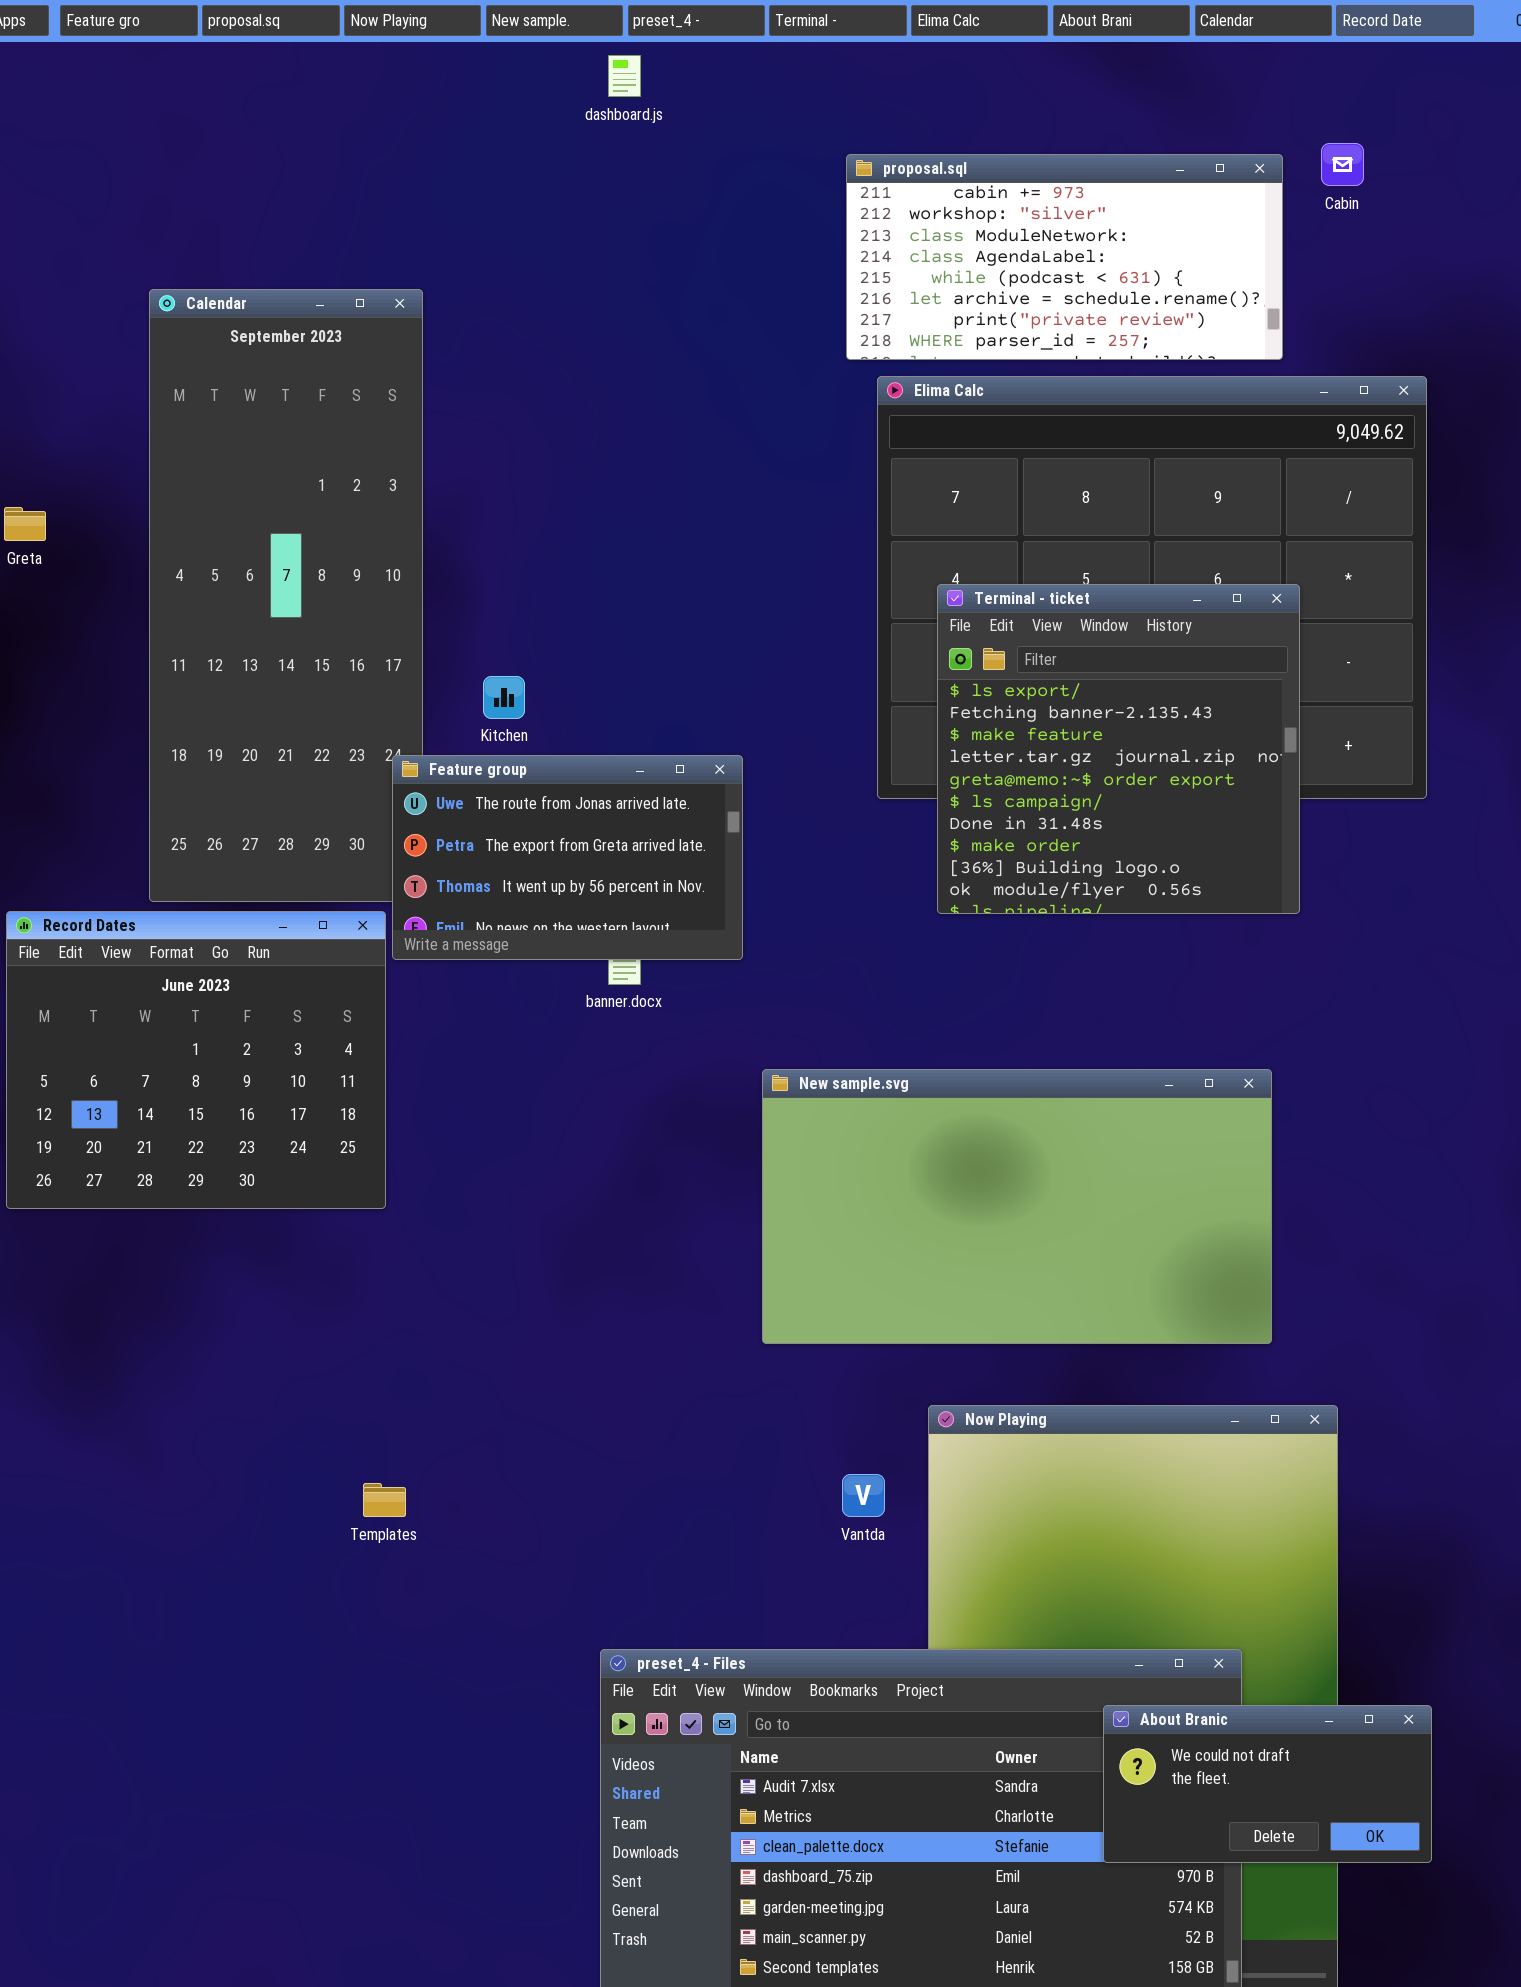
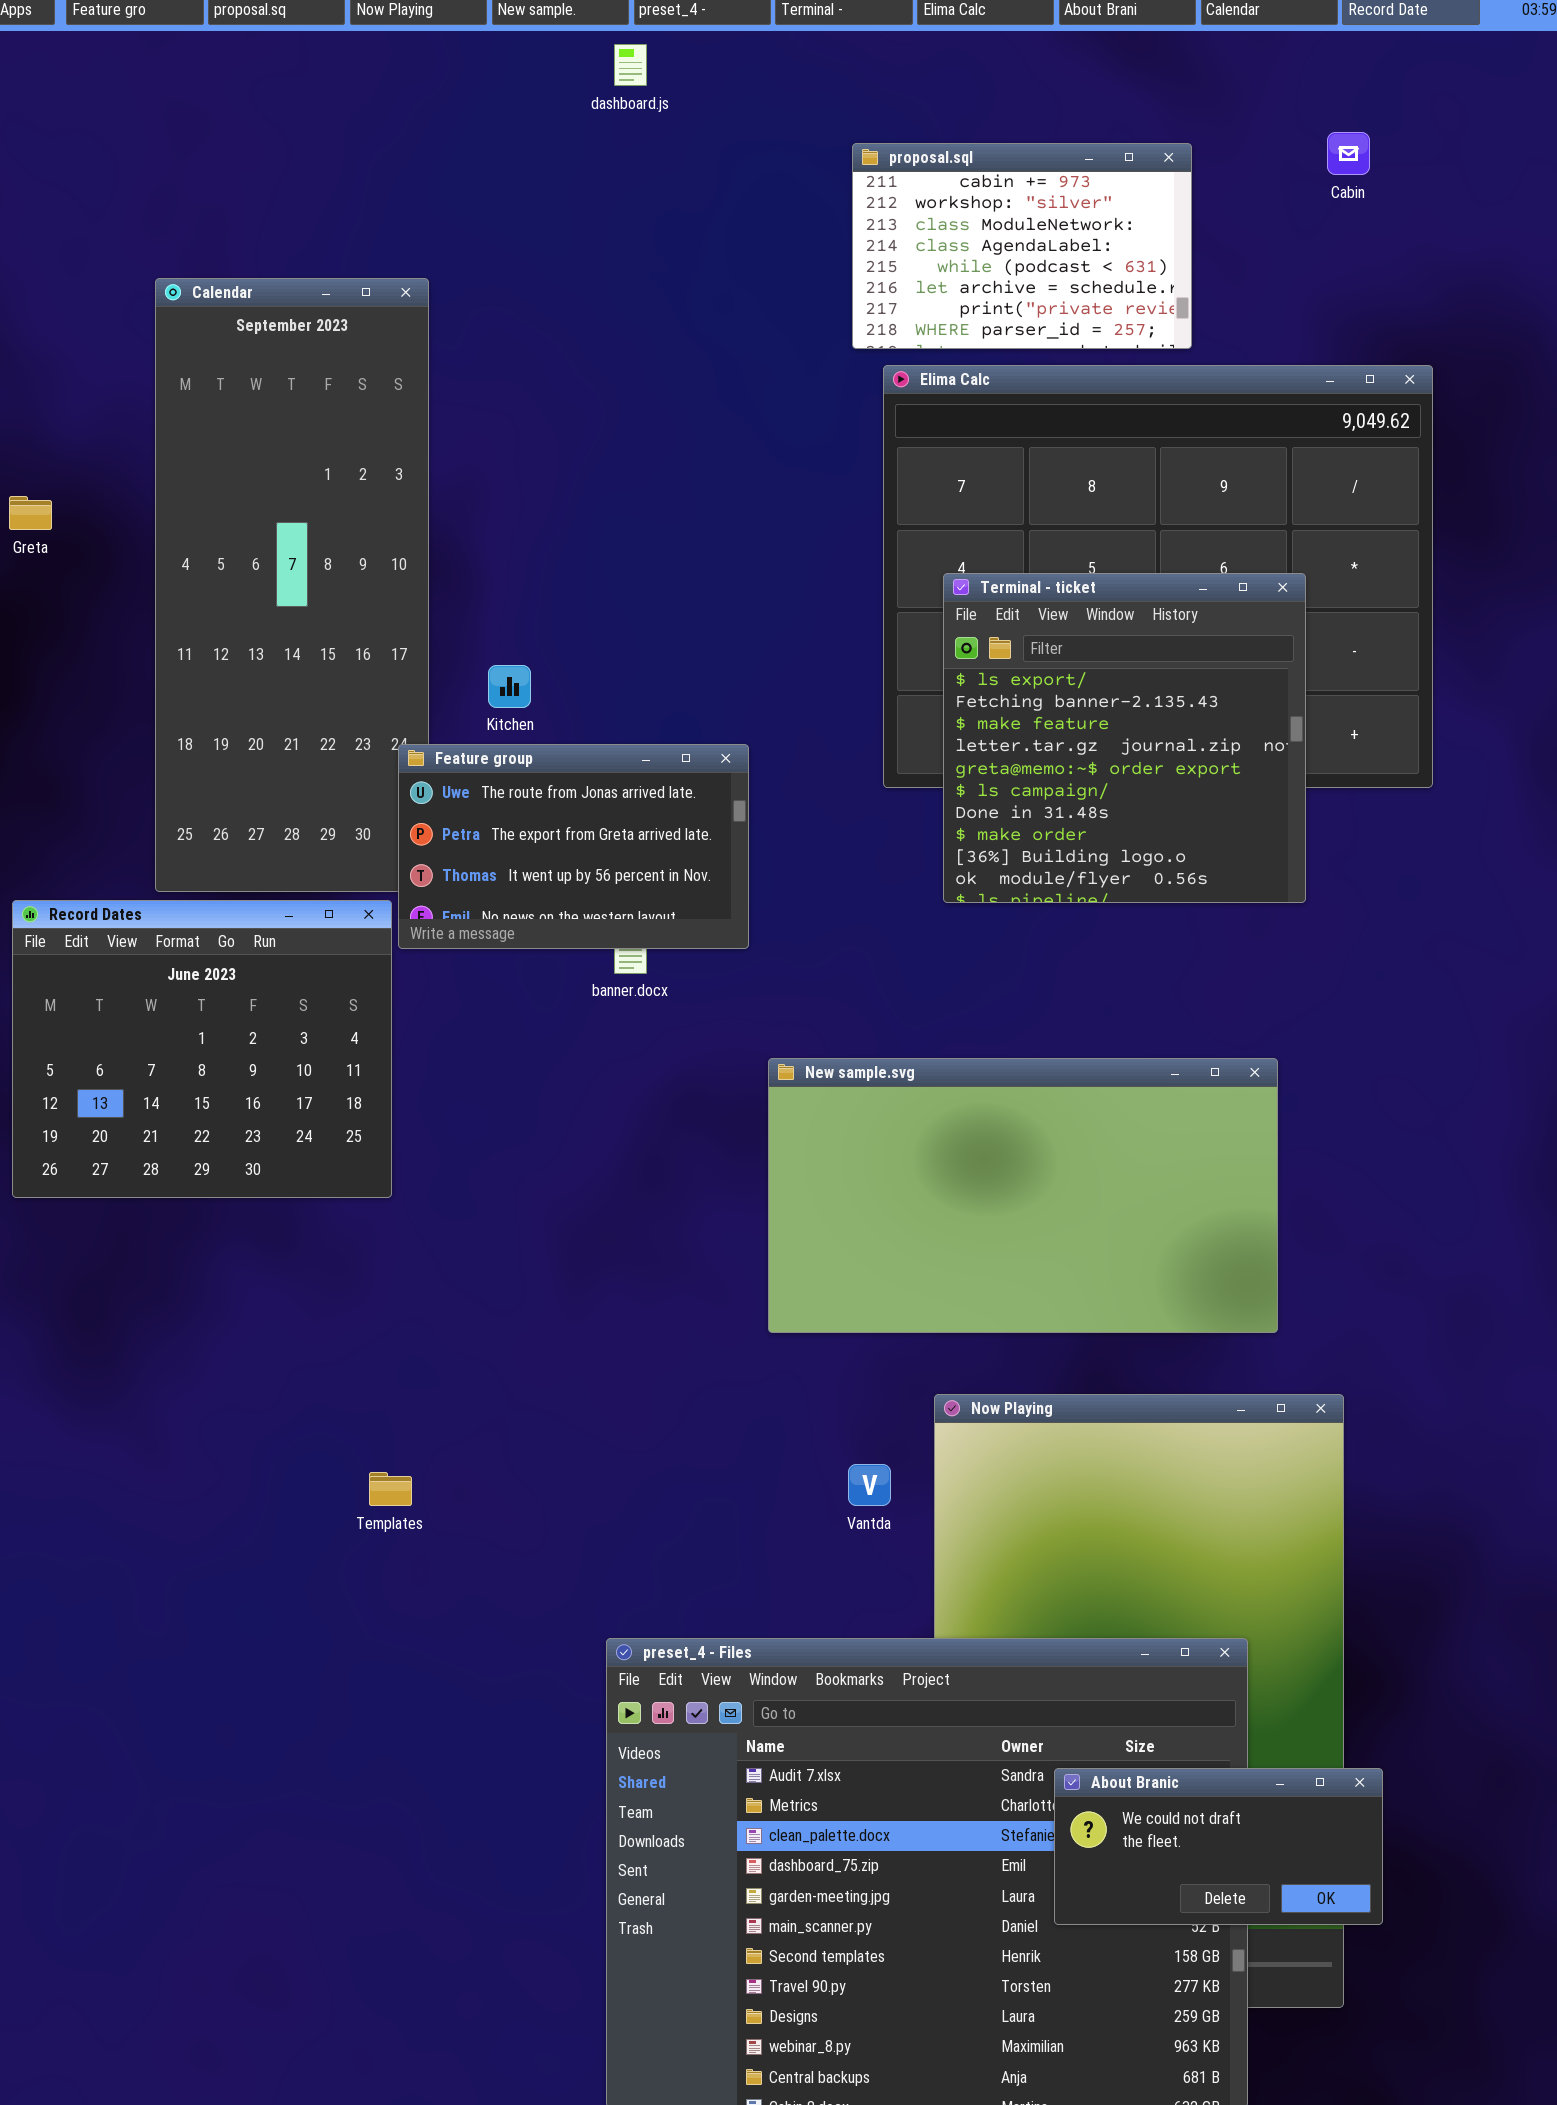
proposal.sql: [846,154,1283,360] -> [852,143,1192,349], resized
About Branic: [1103,1705,1432,1863] -> [1054,1768,1383,1925], moved

